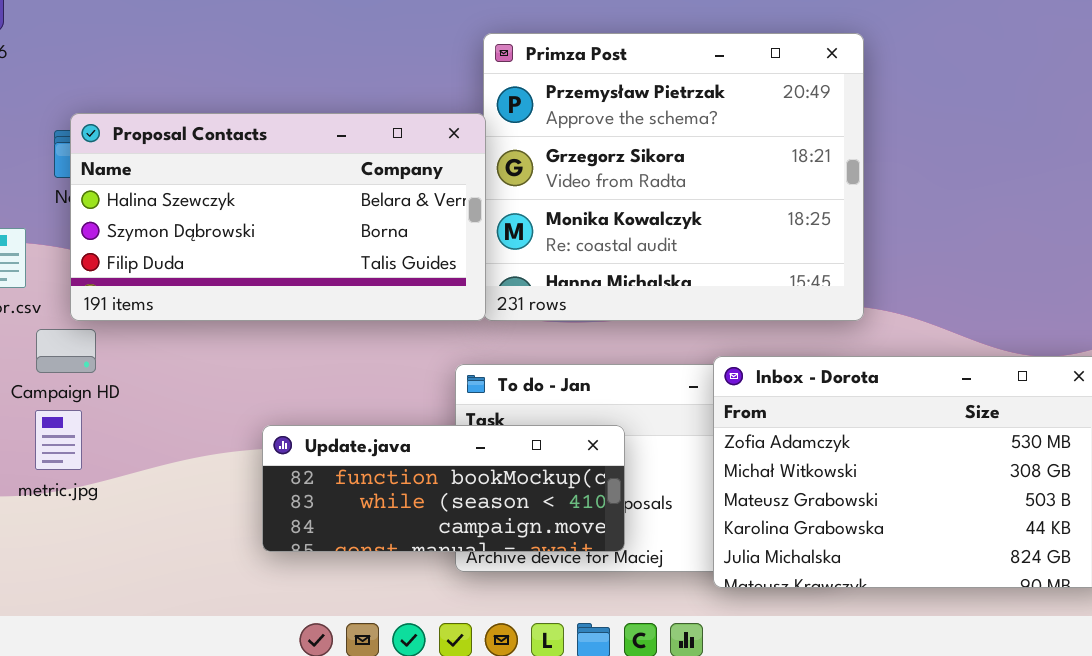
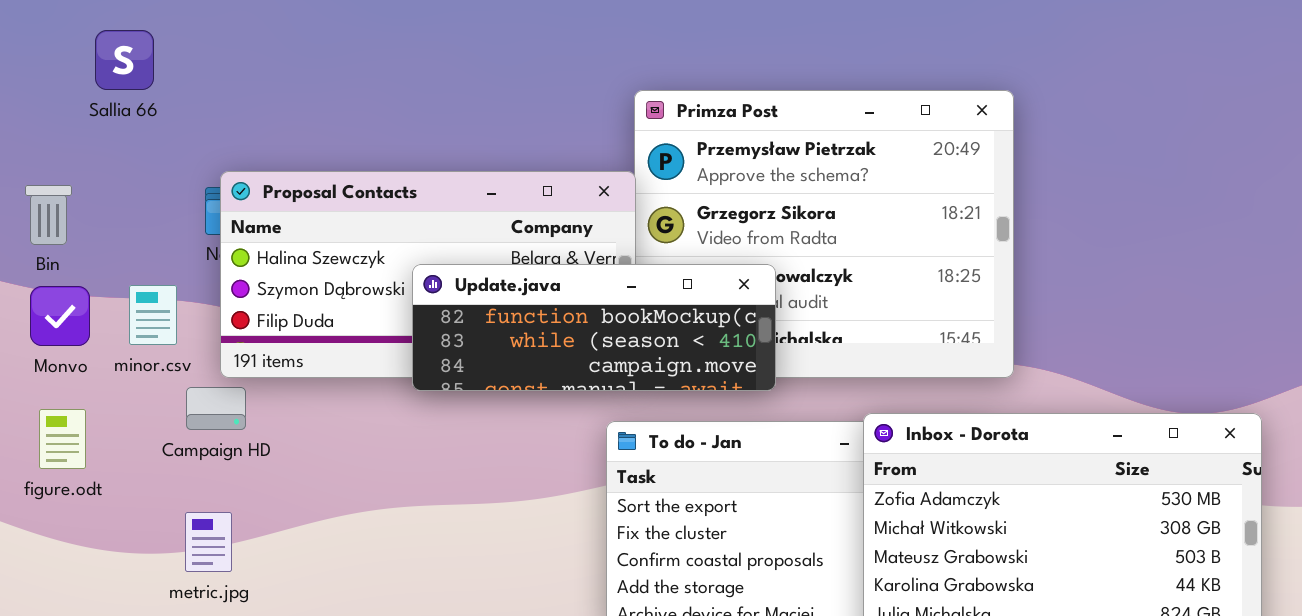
metric.jpg: [35,410,82,470] -> [185,512,232,572], moved
Update.java: [262,425,625,552] -> [412,264,776,391], moved

